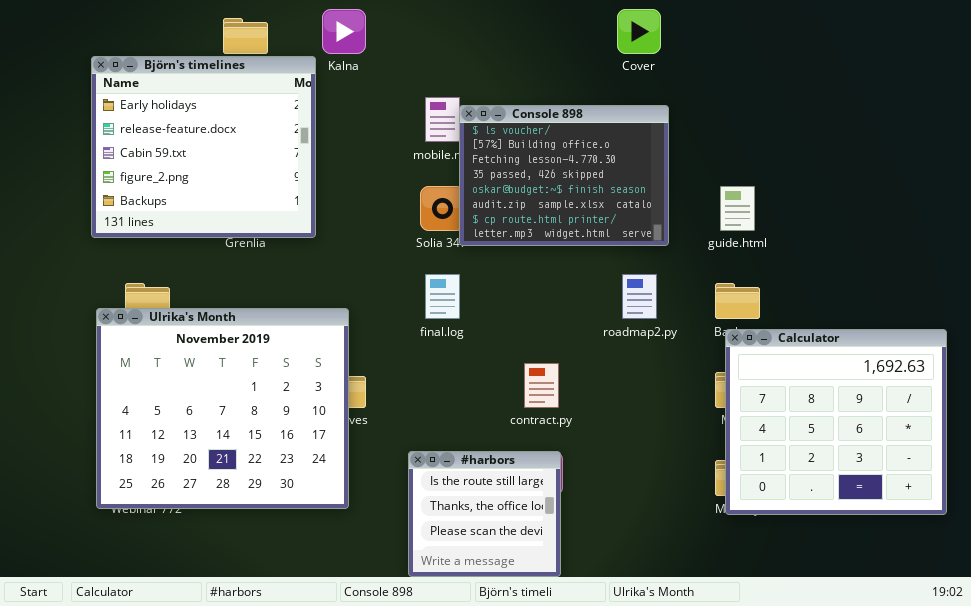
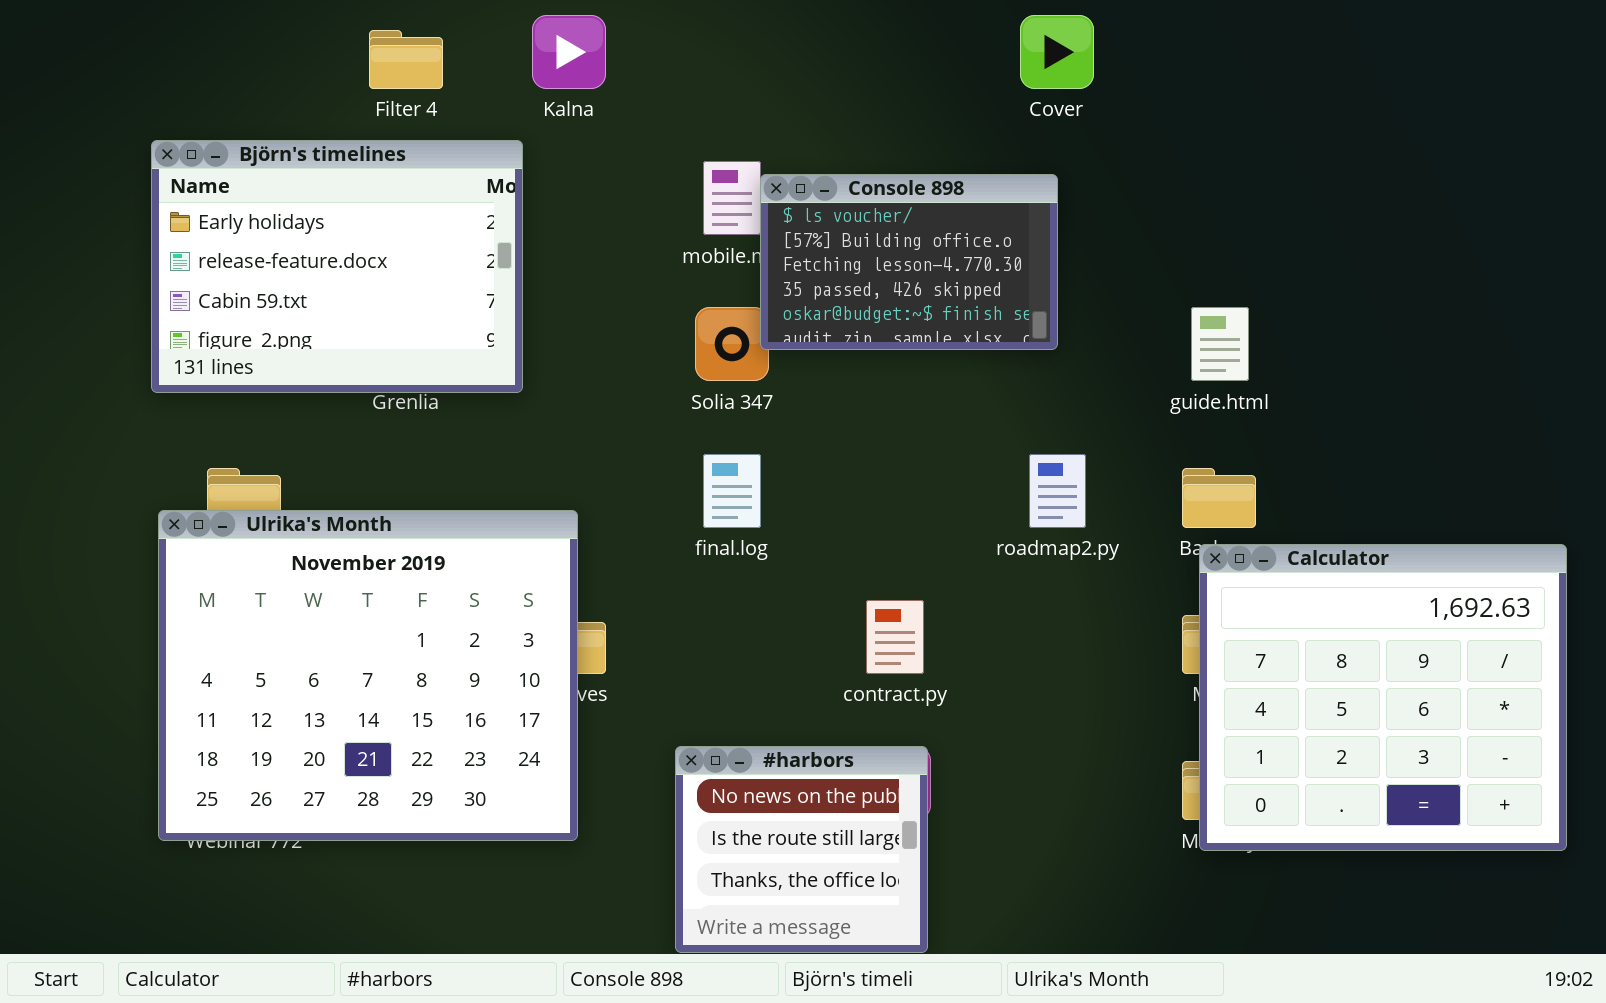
Björn's timelines: [91,56,316,238] -> [151,140,523,393], resized
Console 898: [459,105,669,246] -> [760,174,1058,350], resized
#harbors: [408,451,561,577] -> [675,746,928,953], scrolled up 1 row

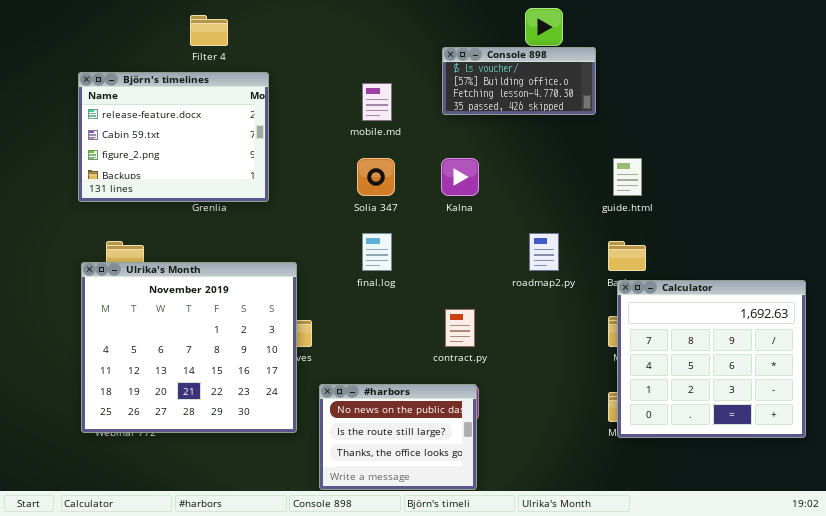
Kalna: [532,15,606,89] -> [441,158,479,196], moved
Björn's timelines: [151,140,523,393] -> [78,72,269,202], scrolled down 1 row
Console 898: [760,174,1058,350] -> [442,47,596,115], moved, resized
#harbors: [675,746,928,953] -> [319,384,477,490], resized

